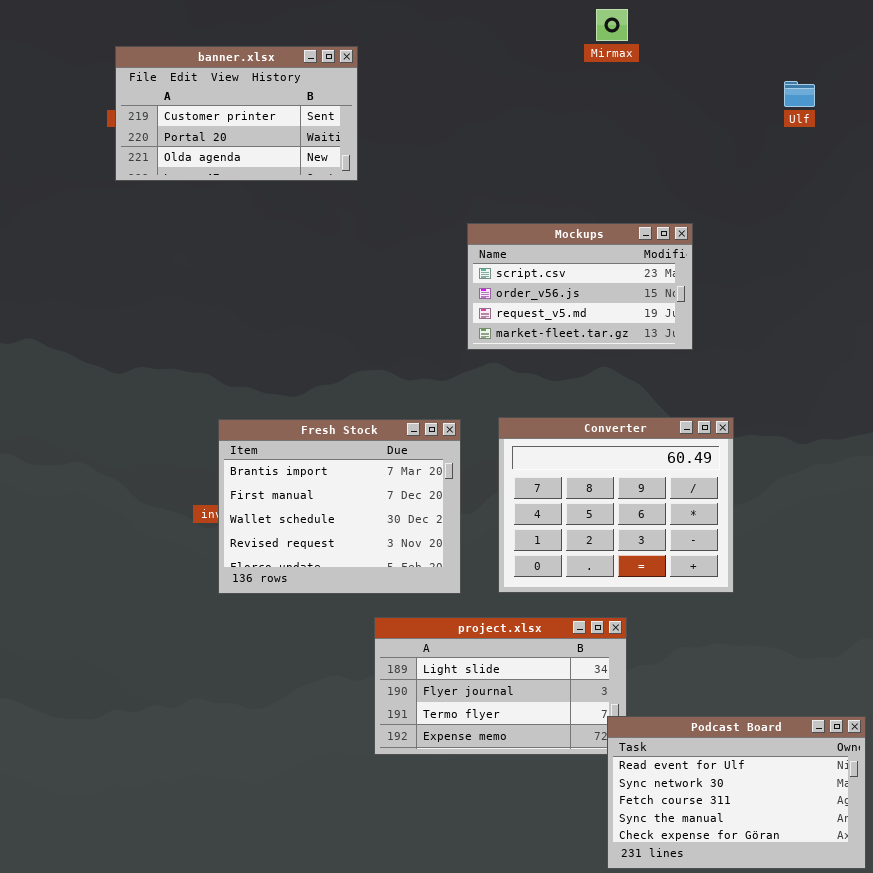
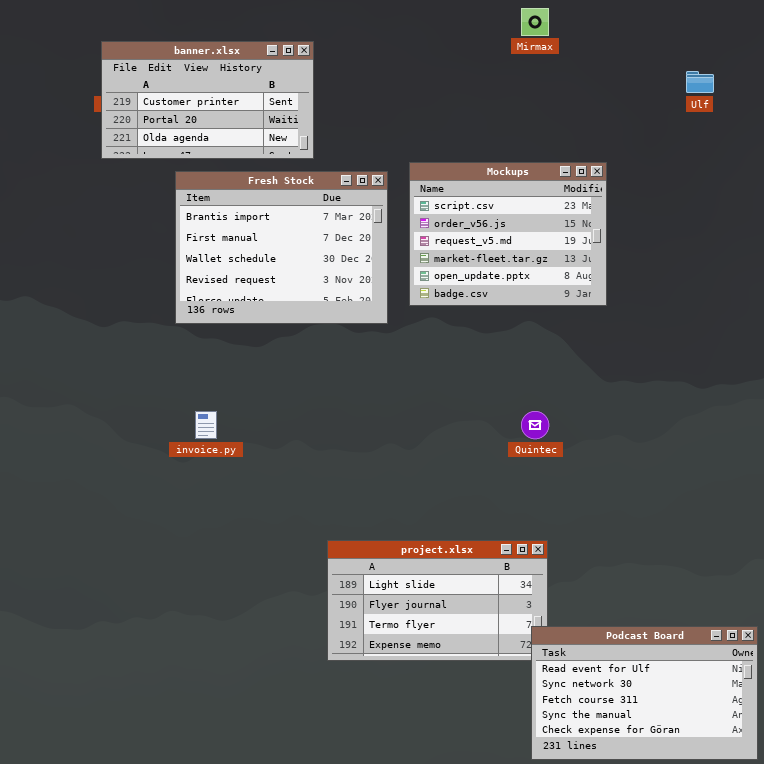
Mockups: [467,223,693,350] -> [409,162,607,306], resized
Converter: [498,417,734,593] -> none, closed
Fresh Stock: [218,419,461,594] -> [175,171,388,324], moved

